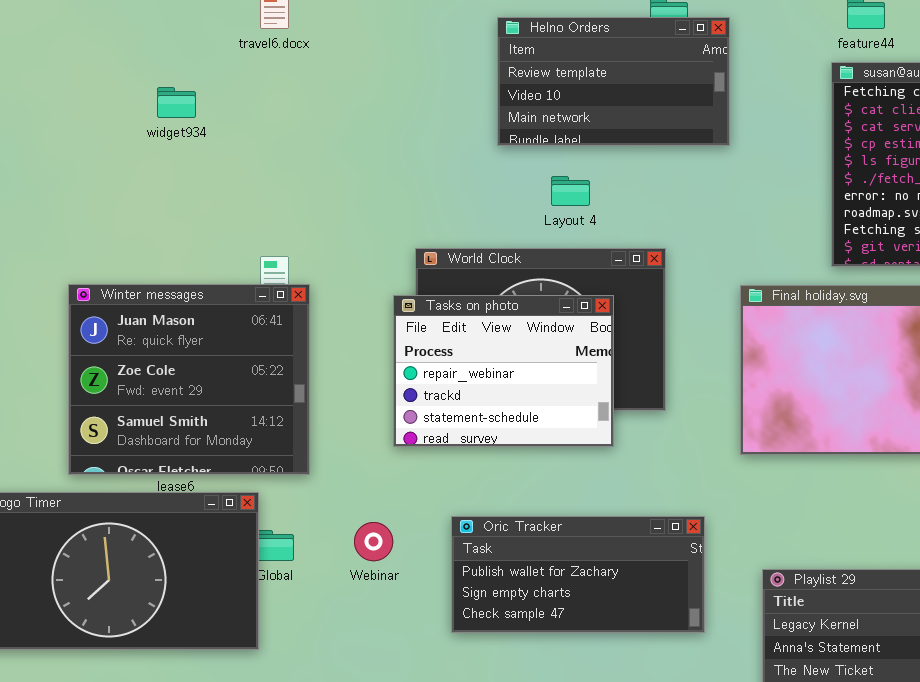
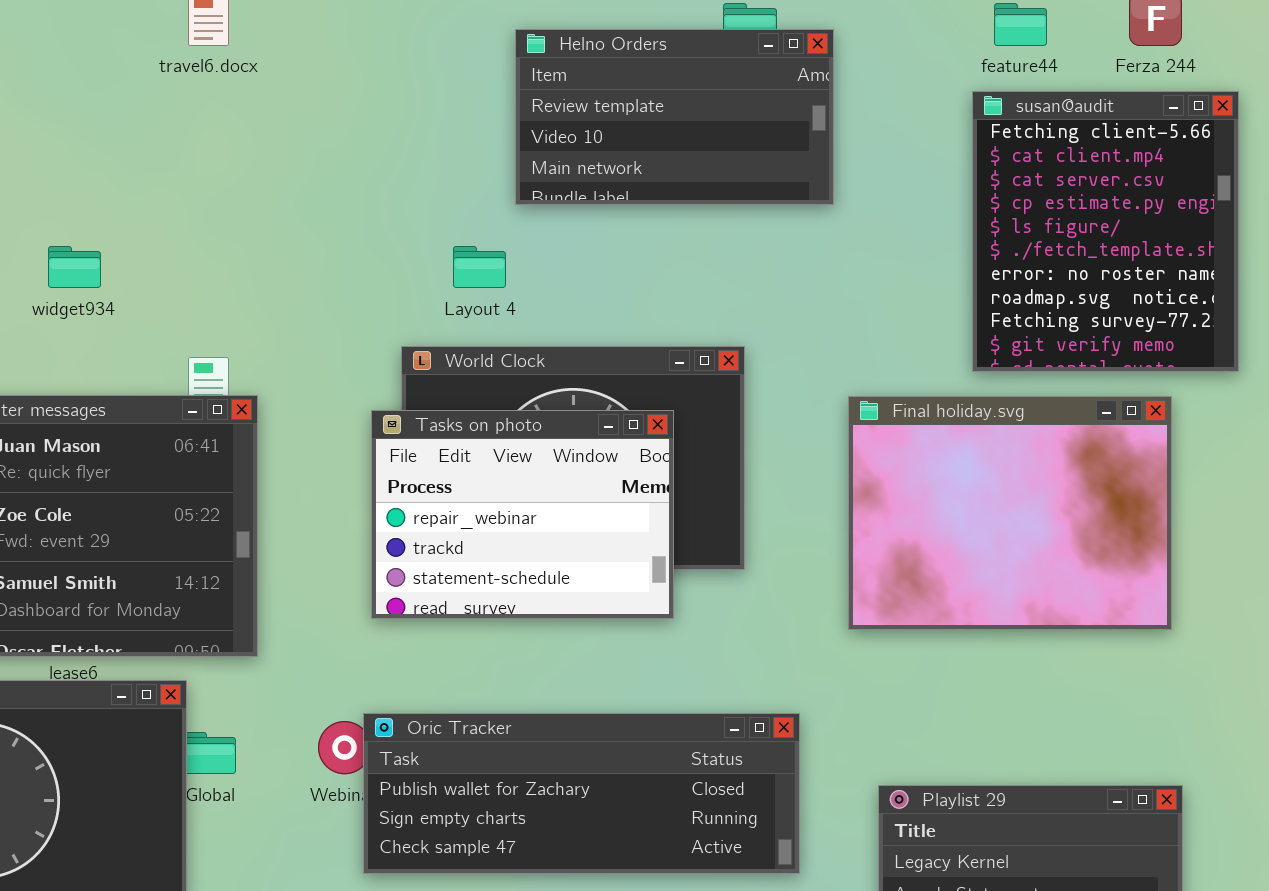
widget934: [157,87,196,118] -> [48,246,101,288], moved
Layout 4: [551,176,590,206] -> [453,246,506,288], moved
Oric Tracker: [451,516,705,633] -> [363,713,800,874], resized

